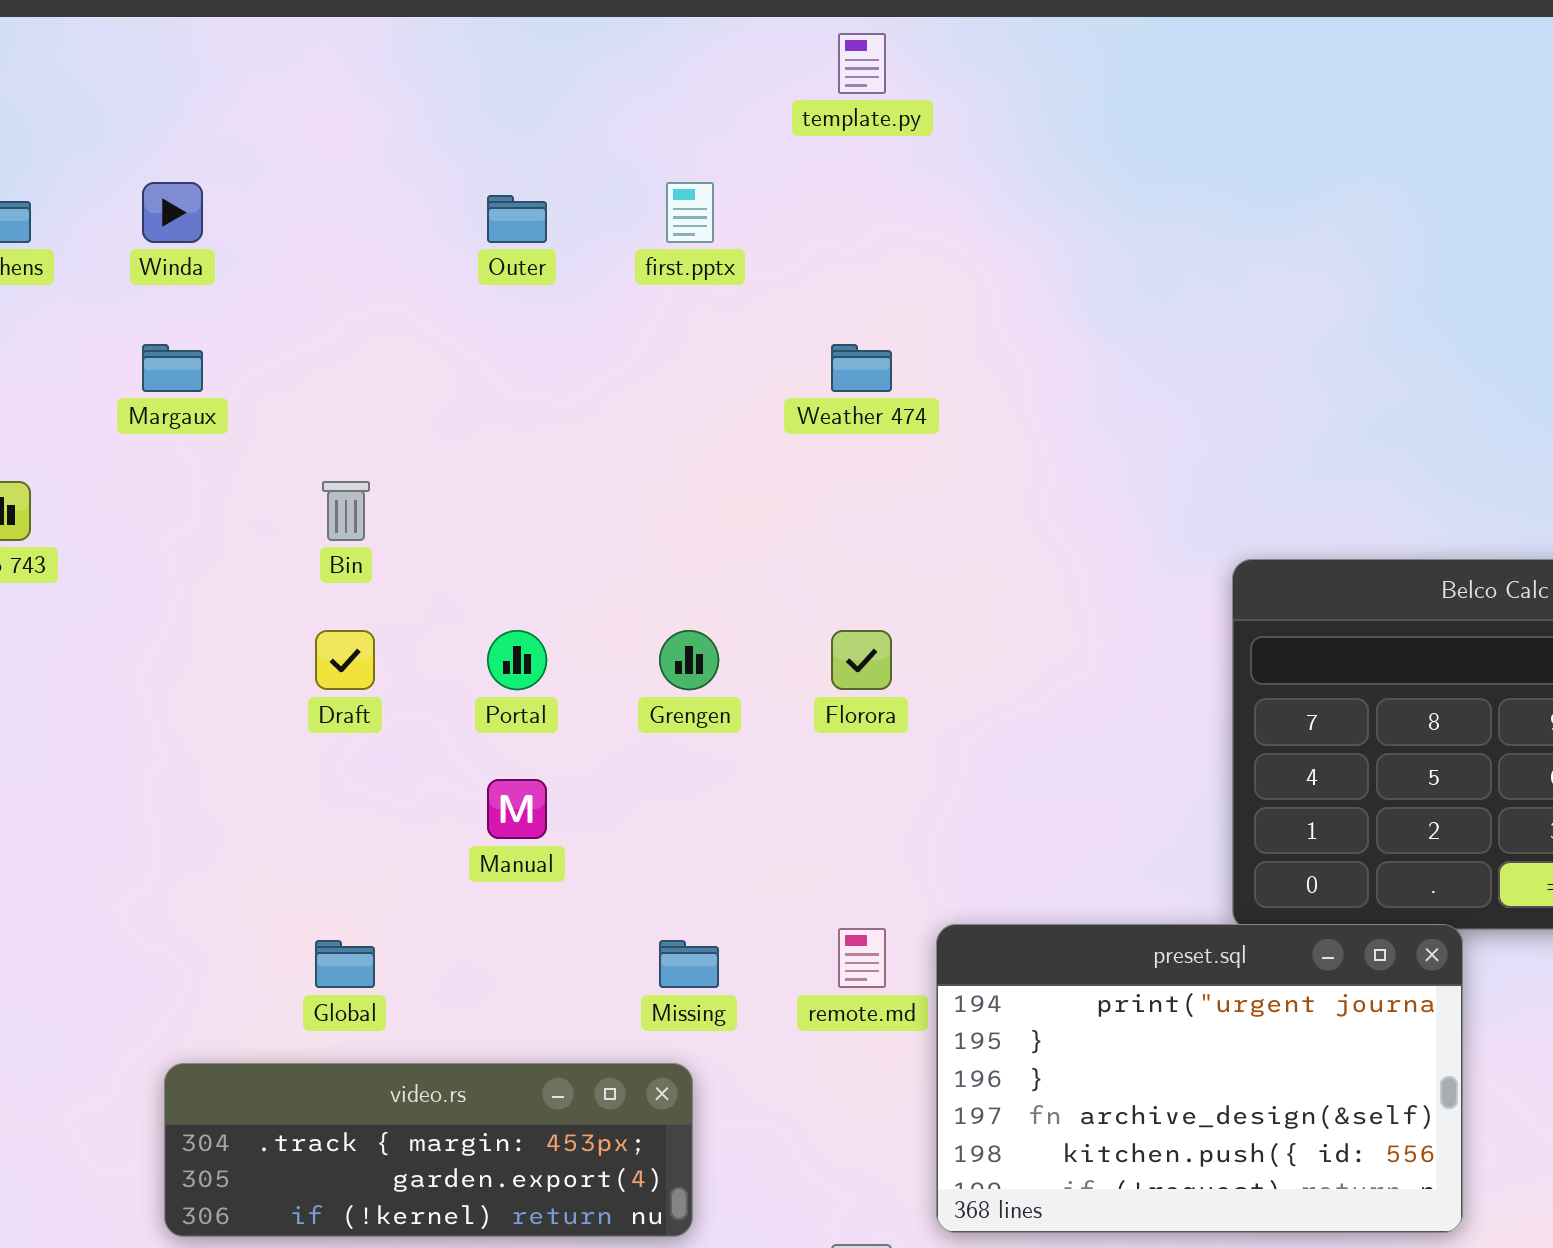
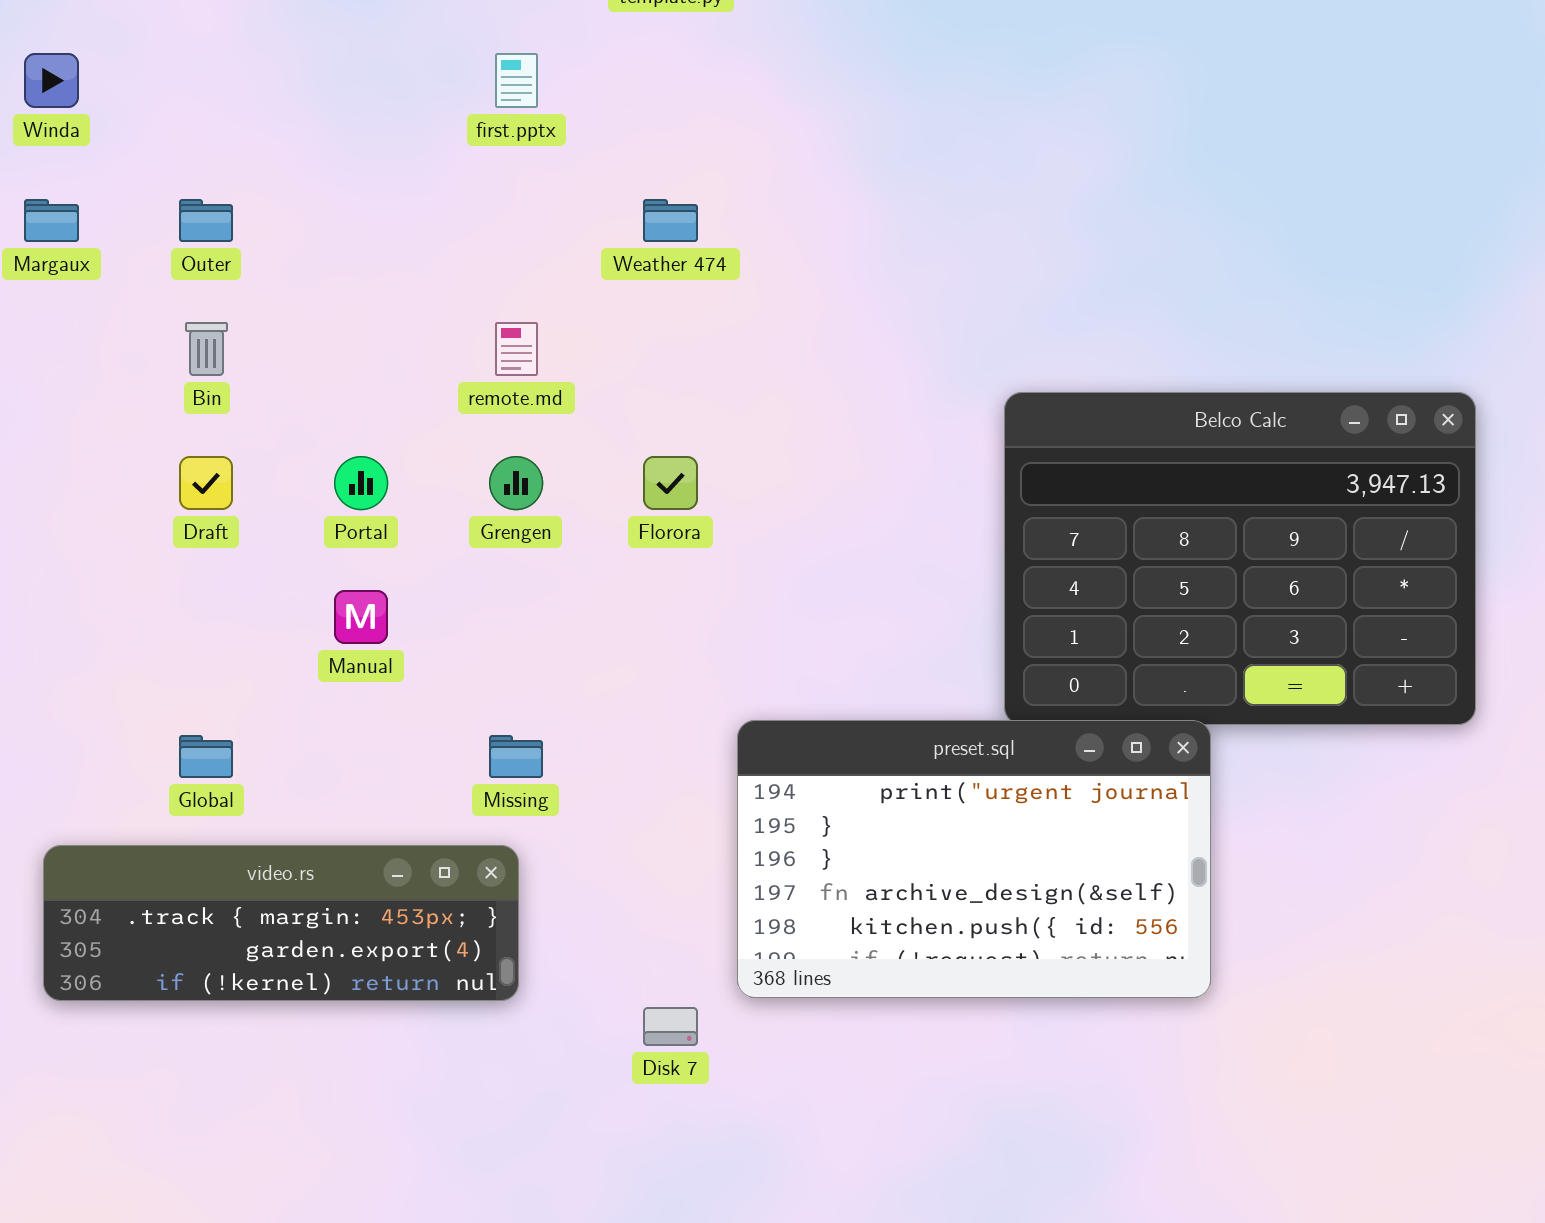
Outer: [487,195,547,243] -> [179,199,233,242], moved
remote.md: [838,928,886,988] -> [495,322,538,376], moved

